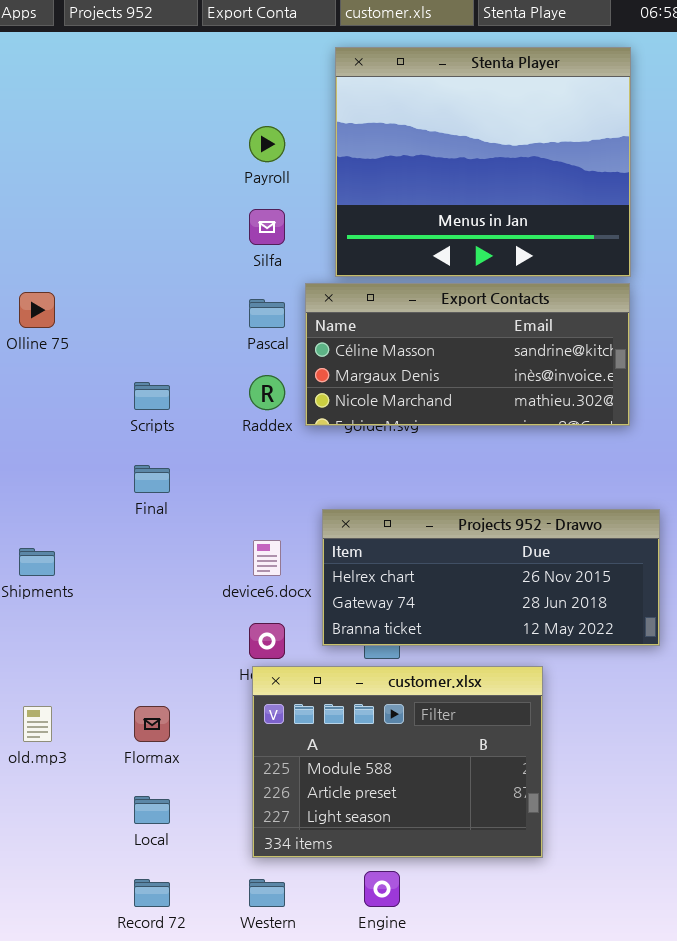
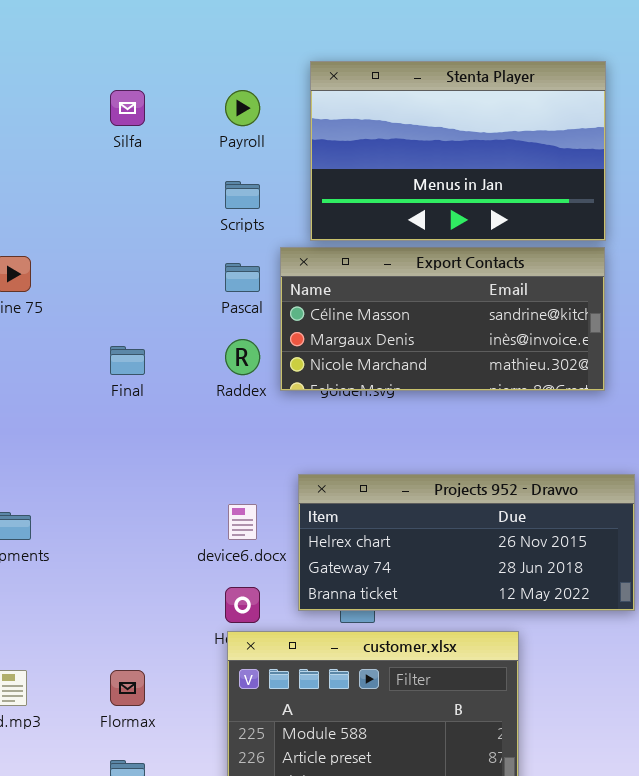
Stenta Player: [335,47,631,277] -> [310,61,606,241], resized
Silfa: [249,209,285,245] -> [110,90,145,126], moved
Scripts: [134,382,170,410] -> [225,181,260,209], moved
Final: [134,465,170,493] -> [110,346,145,375], moved

